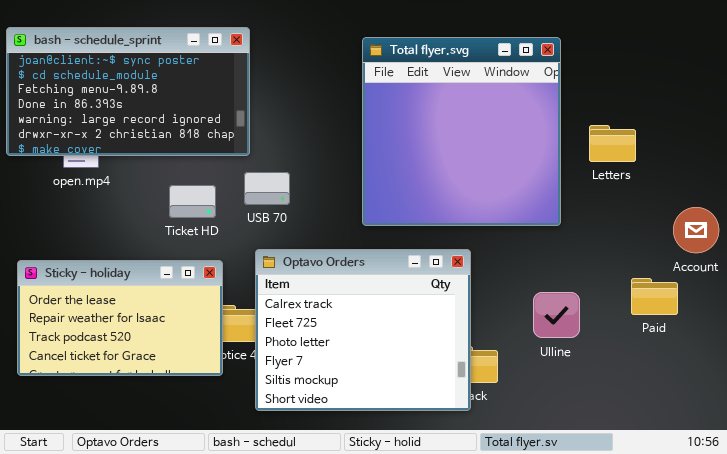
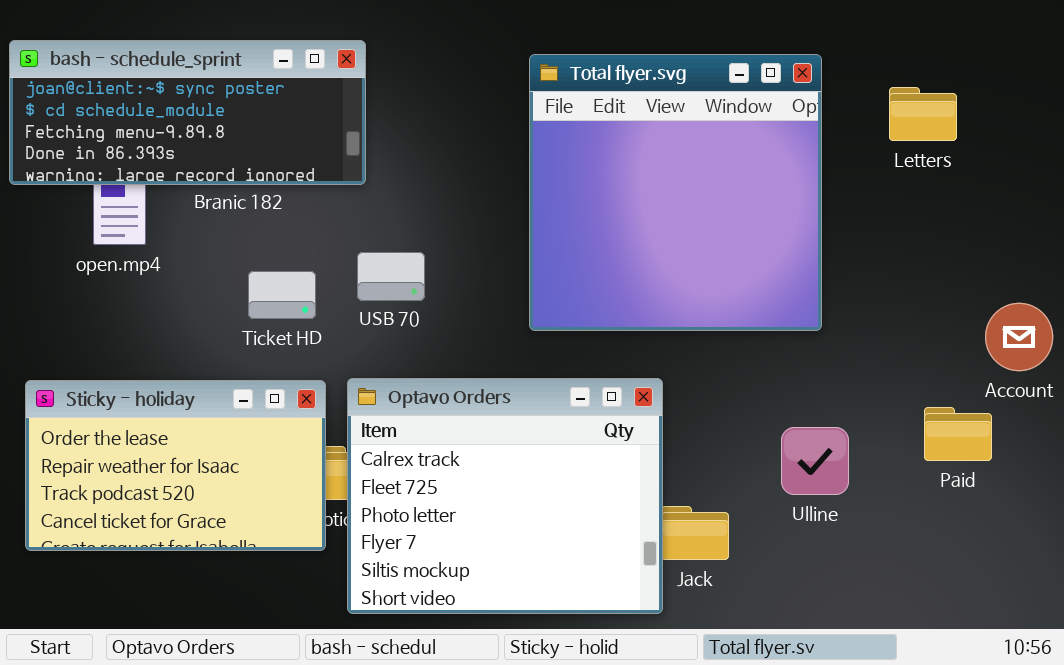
bash - schedule_sprint: [6,27,250,156] -> [9,40,366,185], resized
Letters: [589,125,636,162] -> [889,87,957,141], moved
Optavo Orders: [255,249,471,411] -> [347,378,663,614], moved

